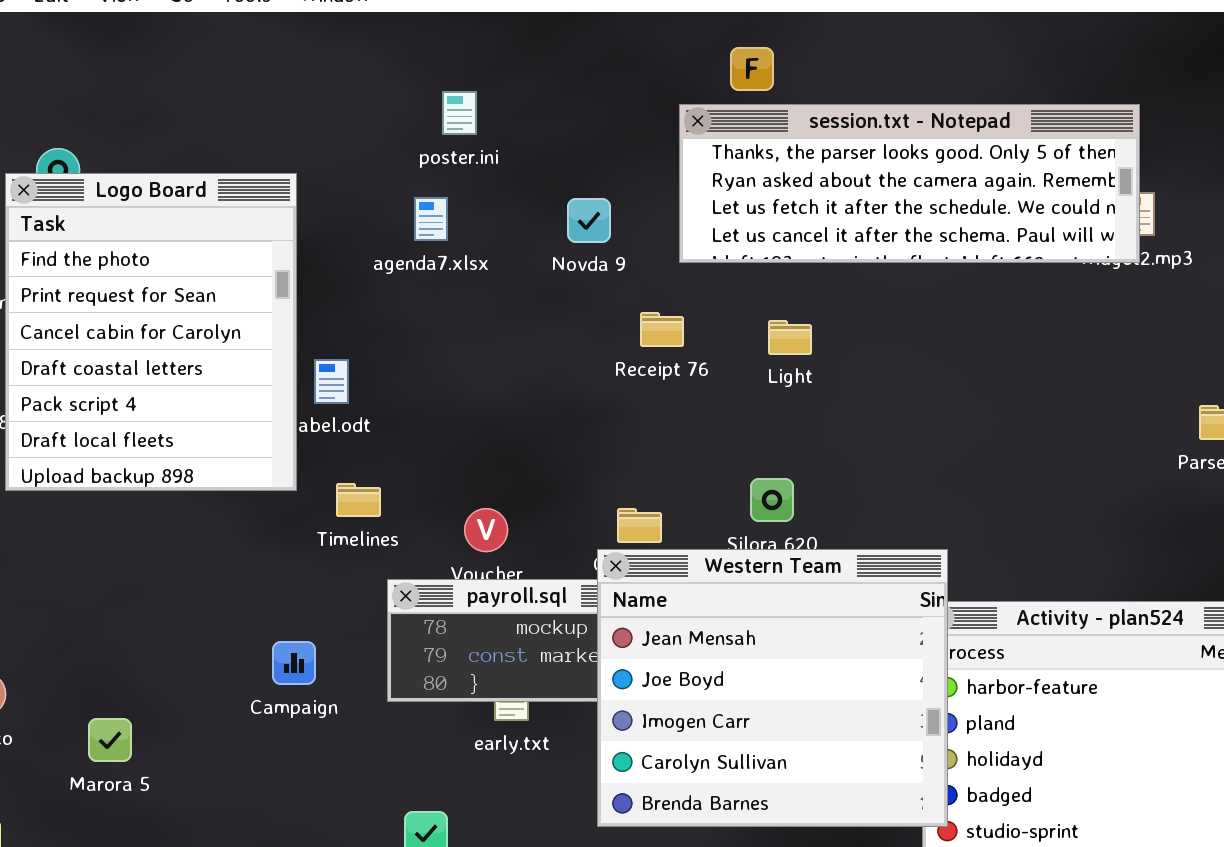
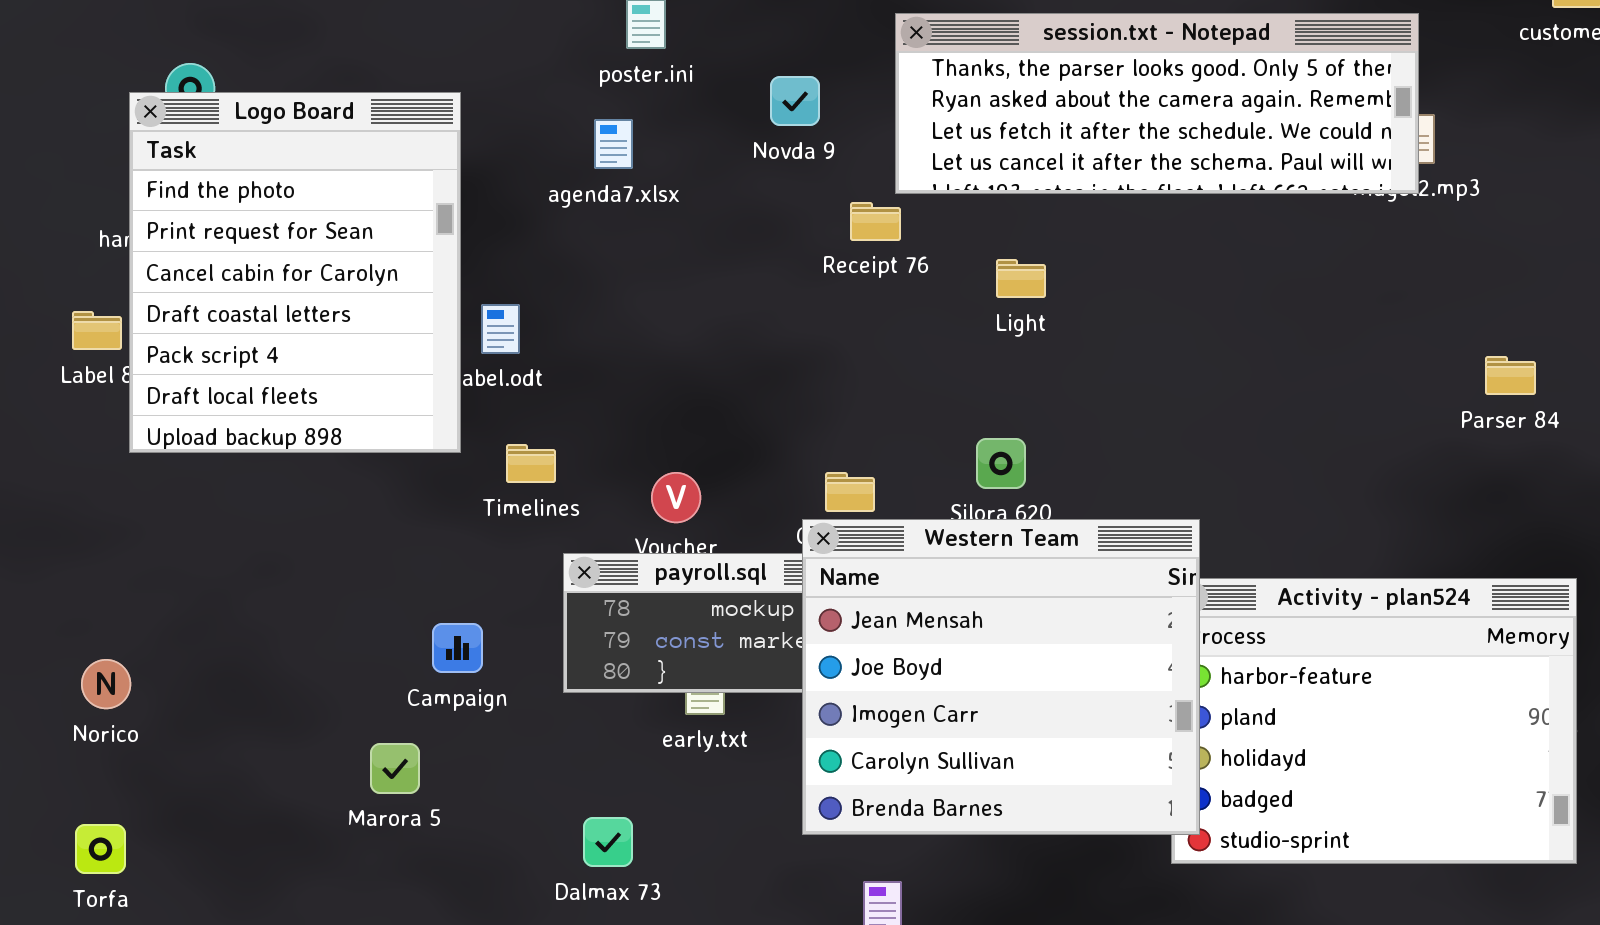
Novda 9: [567,198,611,243] -> [770,76,820,126], moved
Receipt 76: [640,312,684,347] -> [850,202,901,241], moved
Marora 5: [88,718,132,762] -> [370,743,420,794], moved

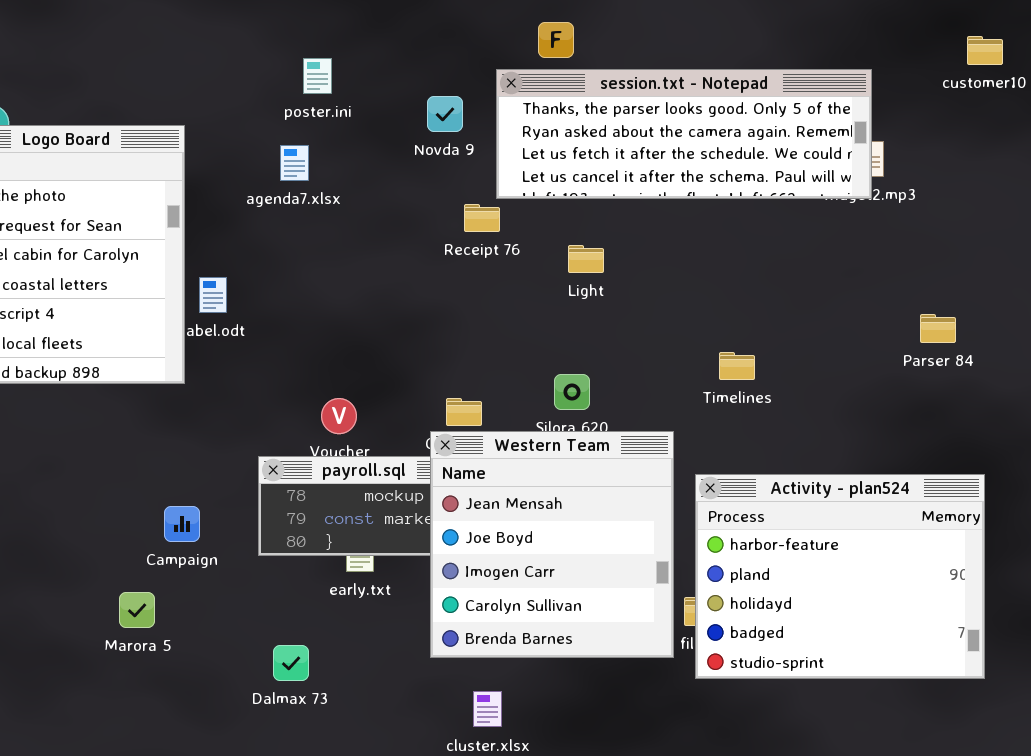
Novda 9: [770,76,820,126] -> [427,96,463,132], moved
Timelines: [506,444,556,483] -> [719,352,755,380], moved
Western Team: [802,519,1200,835] -> [430,431,674,658], resized

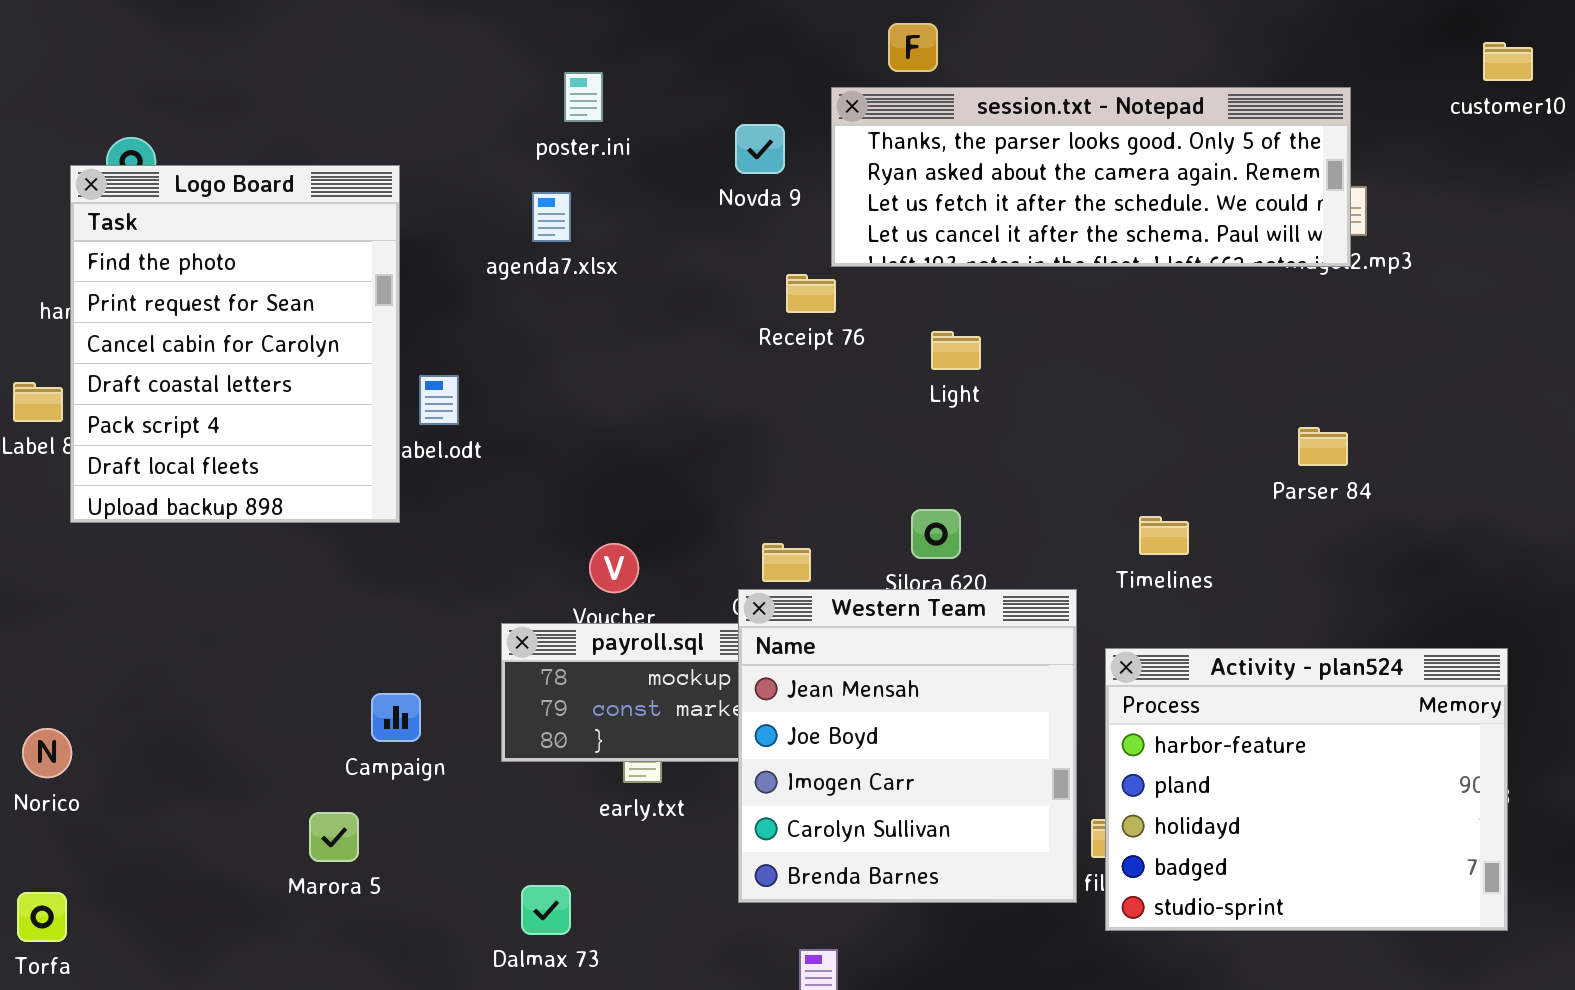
Parser 84: [920,314,956,343] -> [1298,427,1348,466], moved
Timelines: [719,352,755,380] -> [1139,516,1189,555], moved

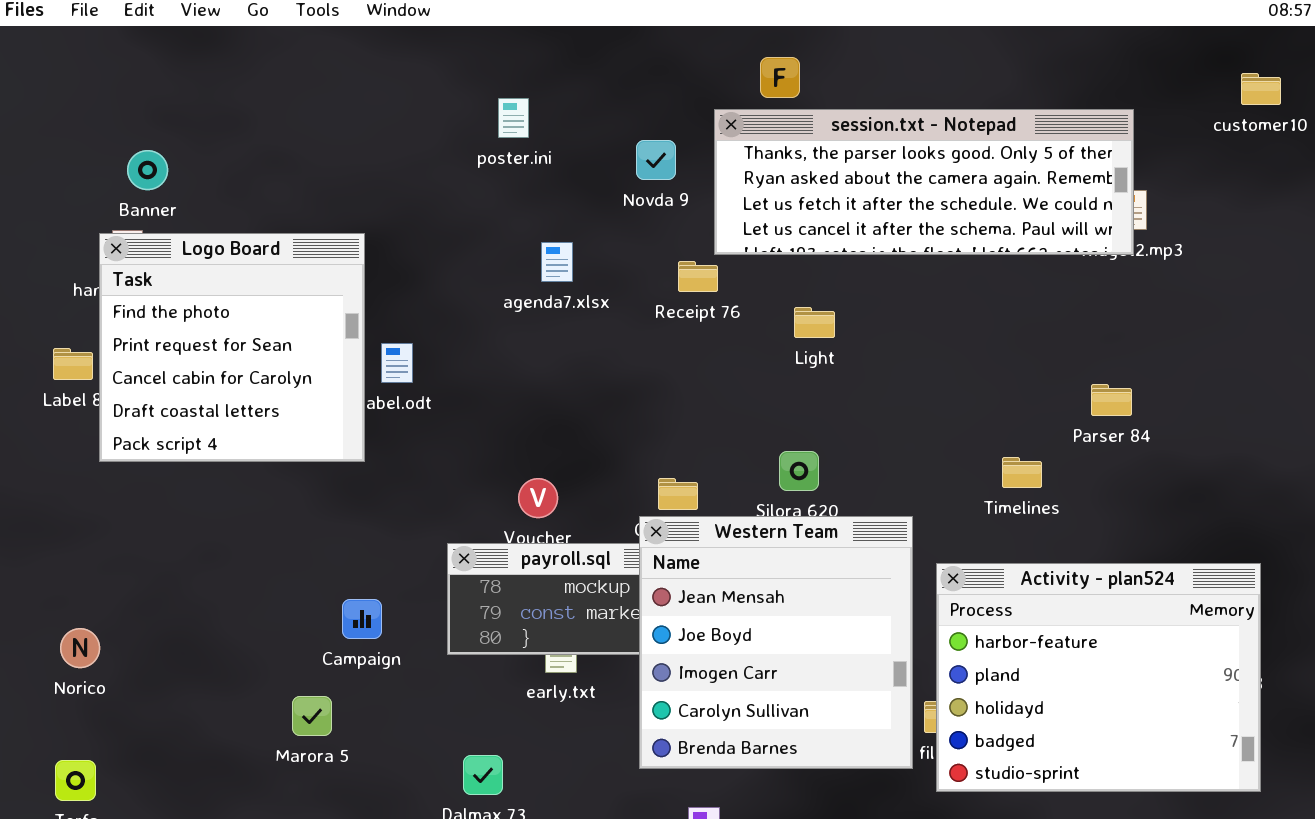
Logo Board: [70,165,400,523] -> [99,233,365,462], resized
agenda7.xlsx: [532,192,571,242] -> [541,242,573,282], moved
Timelines: [1139,516,1189,555] -> [1002,457,1042,488], moved

